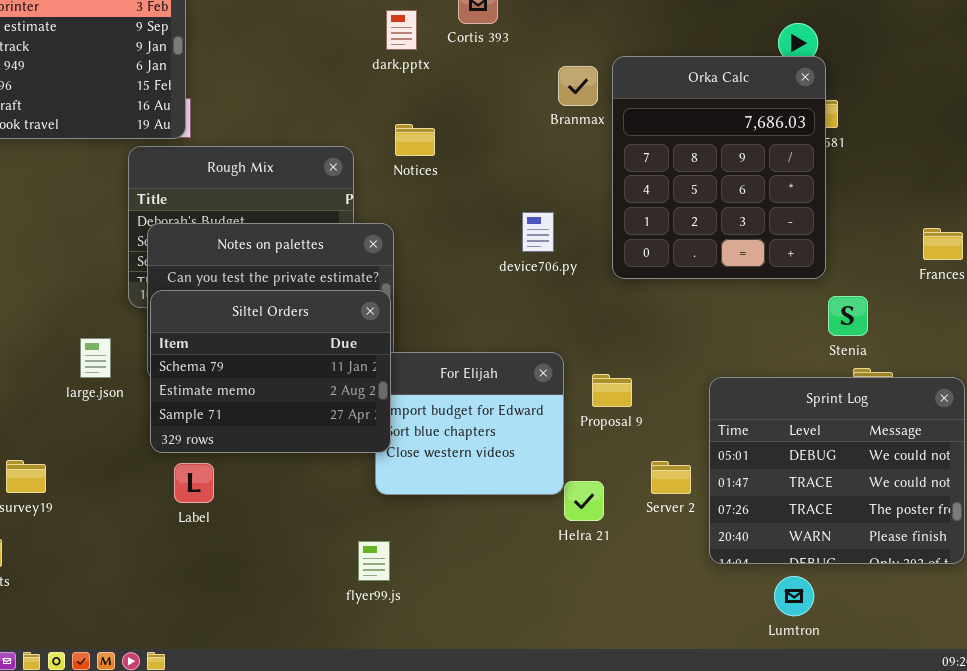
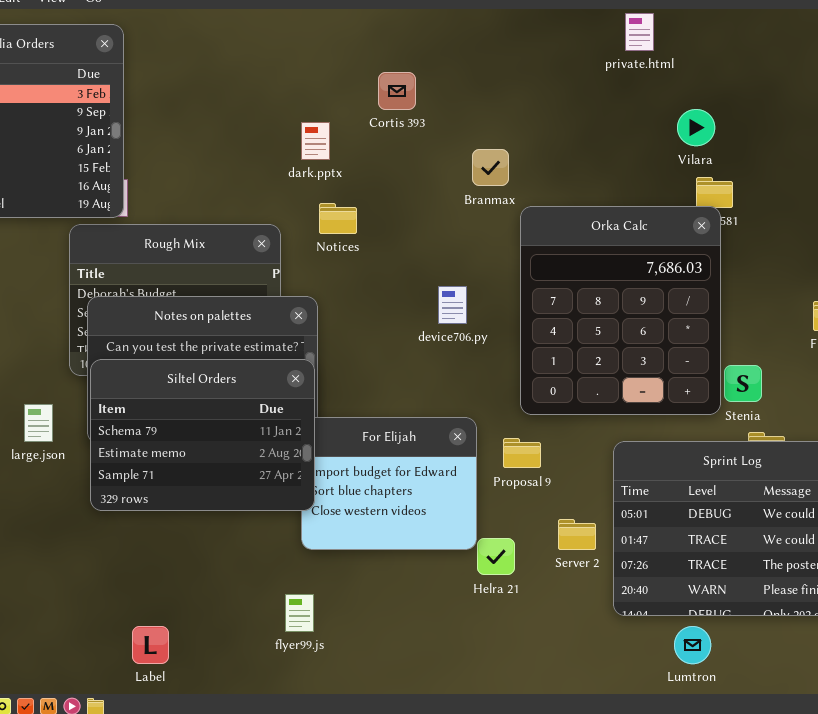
dark.pptx: [386,10,417,50] -> [301,122,330,160], moved
Orka Calc: [612,56,826,279] -> [520,206,721,415], moved
Label: [174,463,214,503] -> [132,626,169,664], moved

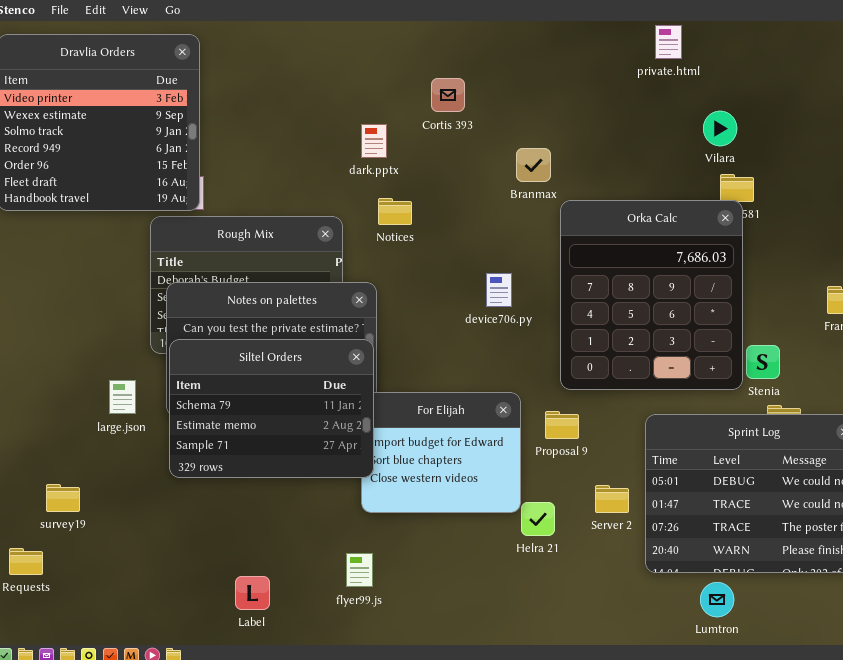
Label: [132,626,169,664] -> [235,576,270,610], moved

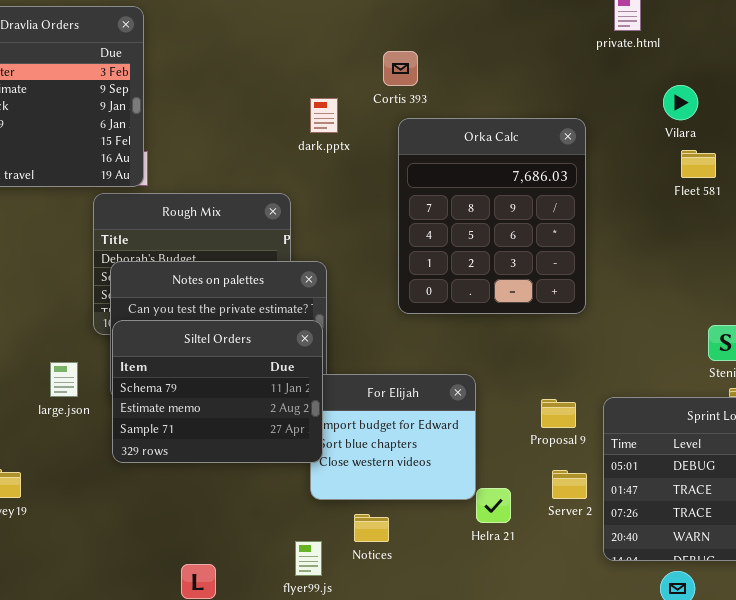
Notices: [378,198,412,225] -> [354,514,389,542], moved
Orka Calc: [560,200,743,390] -> [398,118,586,314], moved
Proposal 9: [545,411,579,439] -> [541,399,576,428], moved

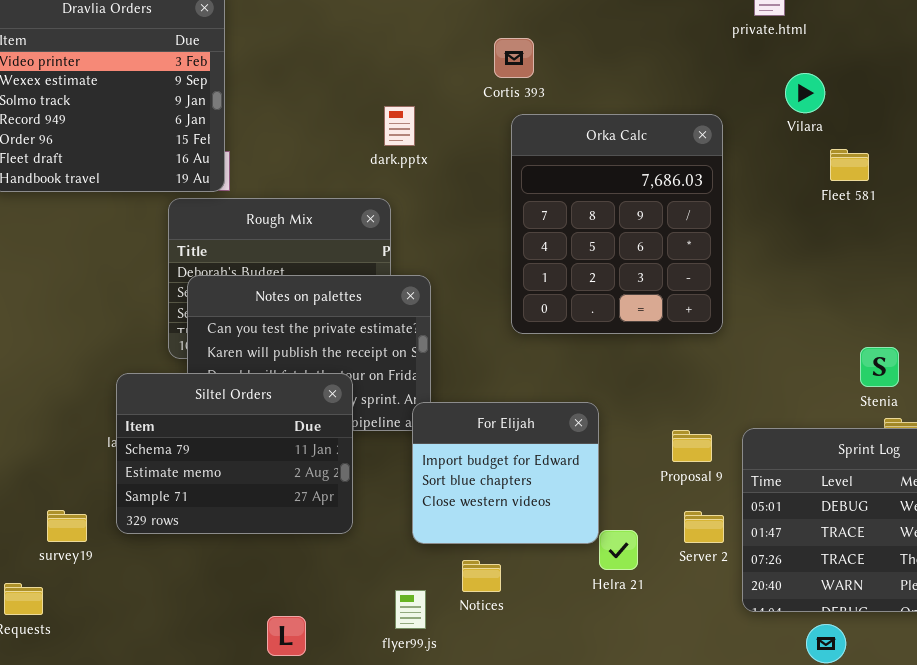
Vilara: [663,85,698,120] -> [785,73,825,113], moved
dark.pptx: [310,98,338,133] -> [384,106,415,146], moved
Siltel Orders: [112,320,323,463] -> [116,373,353,534], moved

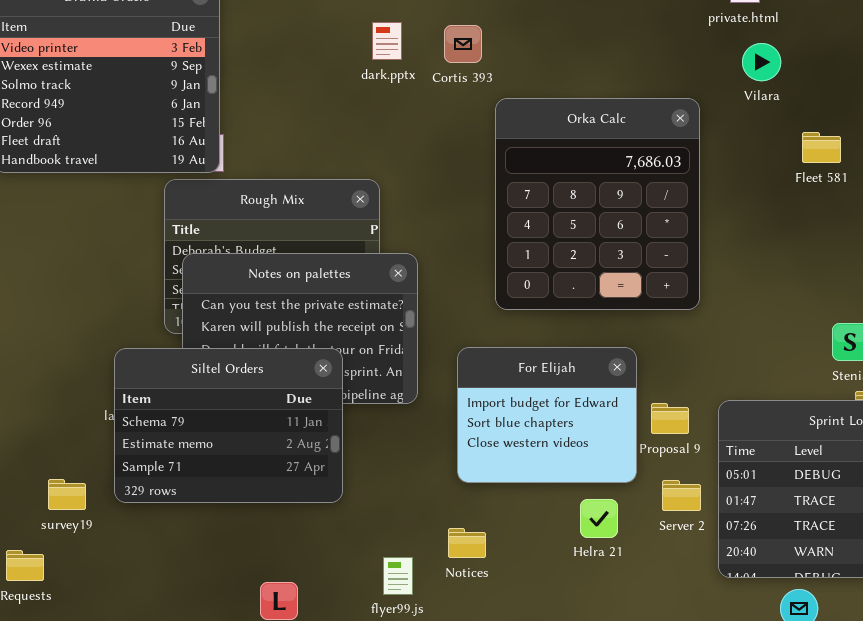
Cortis 393: [494,38,534,78] -> [444,25,482,63], moved
Vilara: [785,73,825,113] -> [742,43,781,81], moved
dark.pptx: [384,106,415,146] -> [372,22,402,60], moved
For Elijah: [412,402,599,544] -> [457,347,637,483], moved

